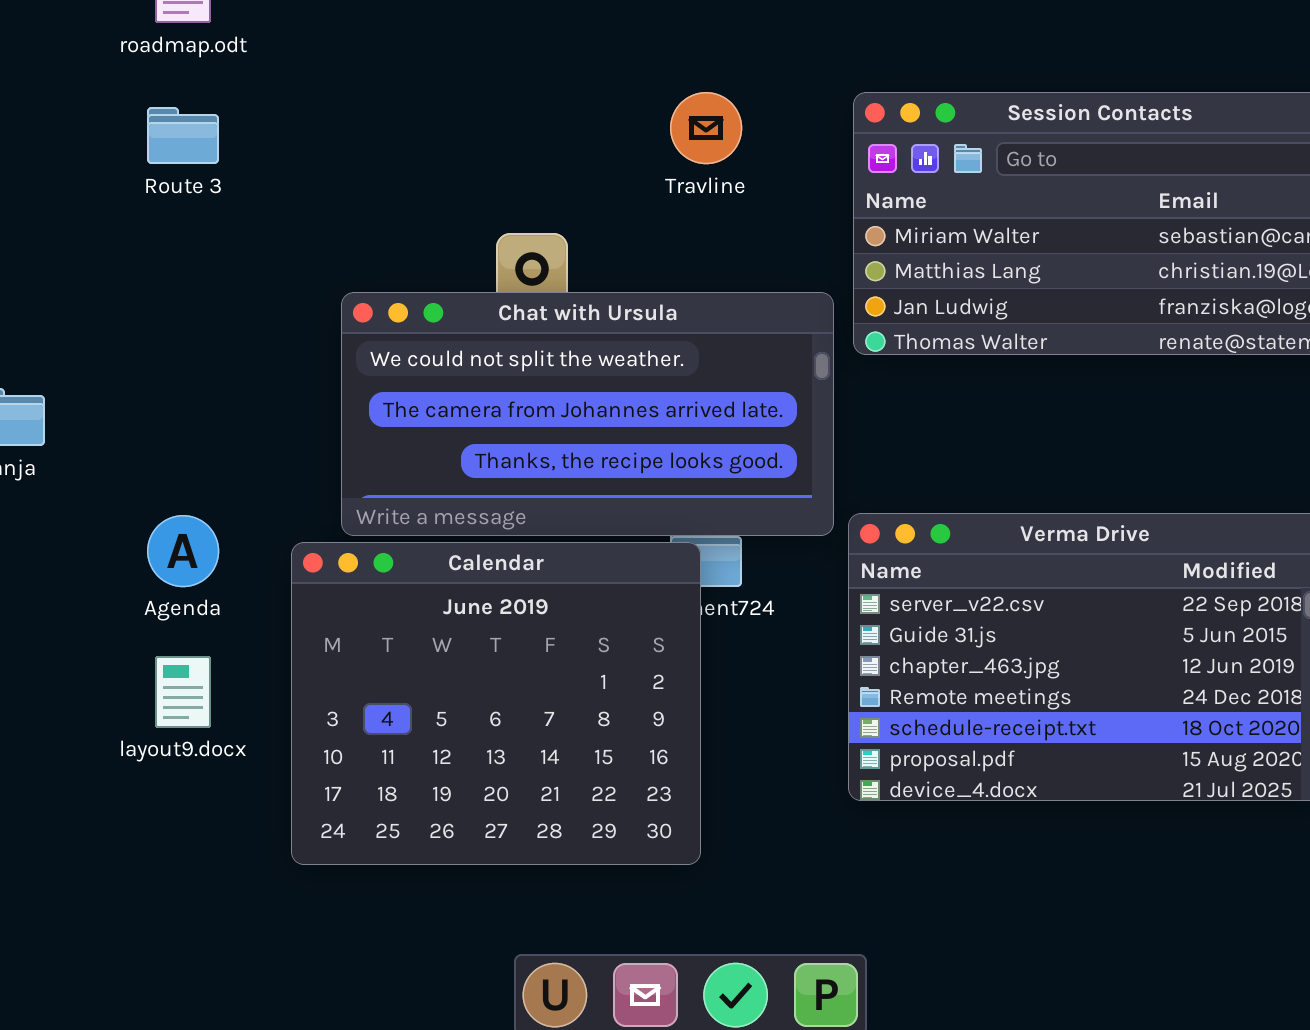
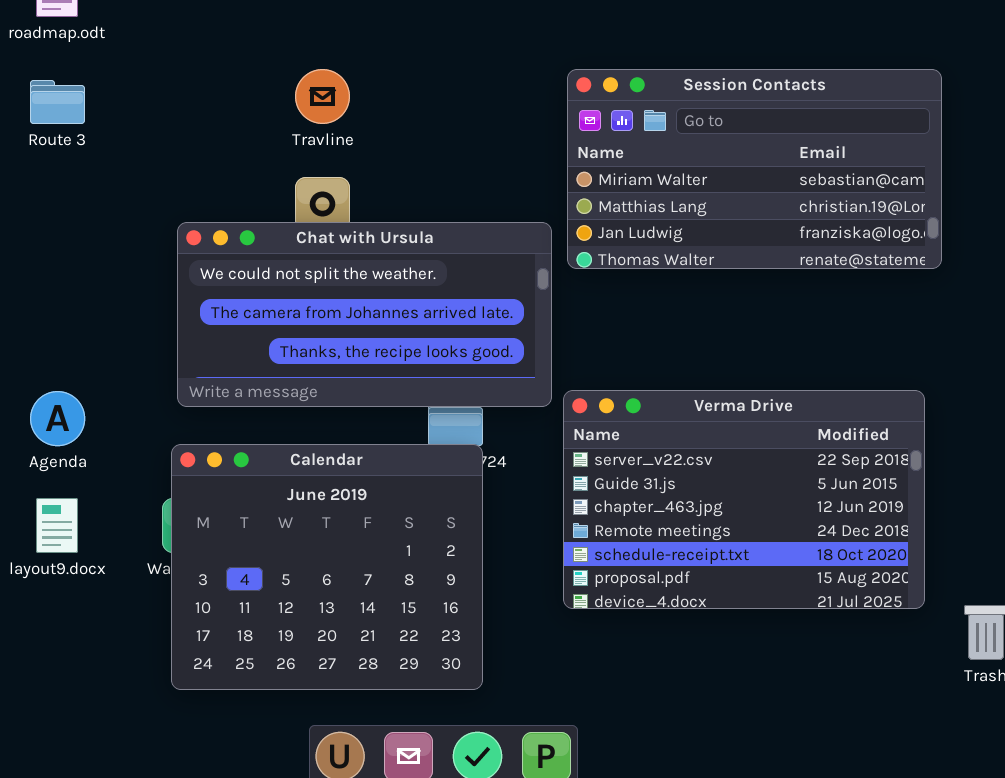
Travline: [670,92,742,164] -> [295,69,350,124], moved
Calendar: [291,542,701,865] -> [171,444,483,690], moved

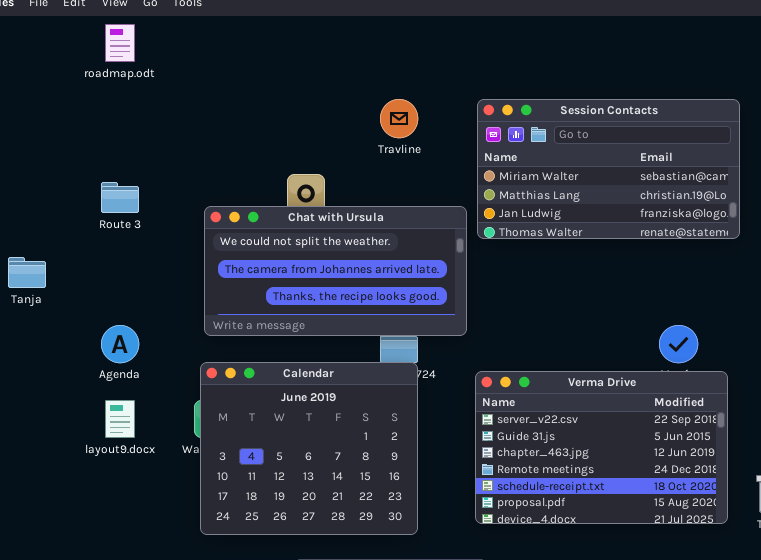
Travline: [295,69,350,124] -> [380,99,418,138], moved
Route 3: [30,80,85,124] -> [101,182,139,213], moved
Verma Drive: [563,390,925,609] -> [475,371,728,524], moved

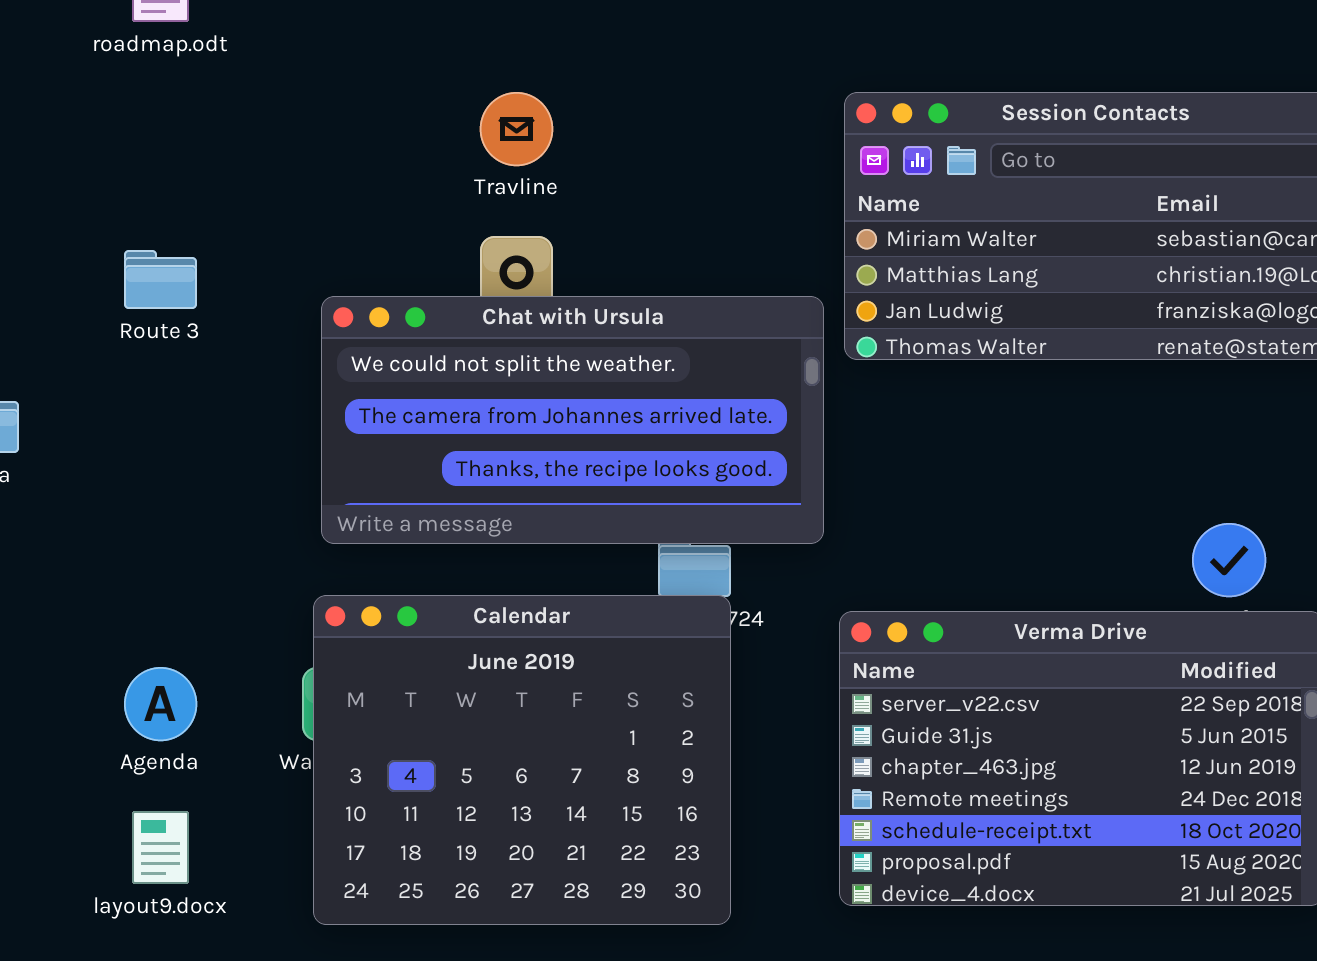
Travline: [380,99,418,138] -> [480,92,553,166], moved
Agenda: [101,325,139,363] -> [124,667,197,741], moved
layout9.docx: [105,400,135,438] -> [132,811,189,884], moved

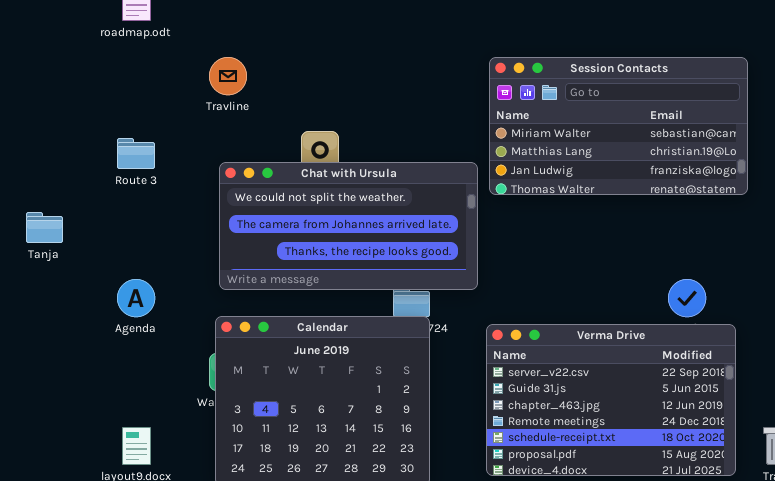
Travline: [480,92,553,166] -> [209,57,247,95], moved
Agenda: [124,667,197,741] -> [117,279,155,317], moved

